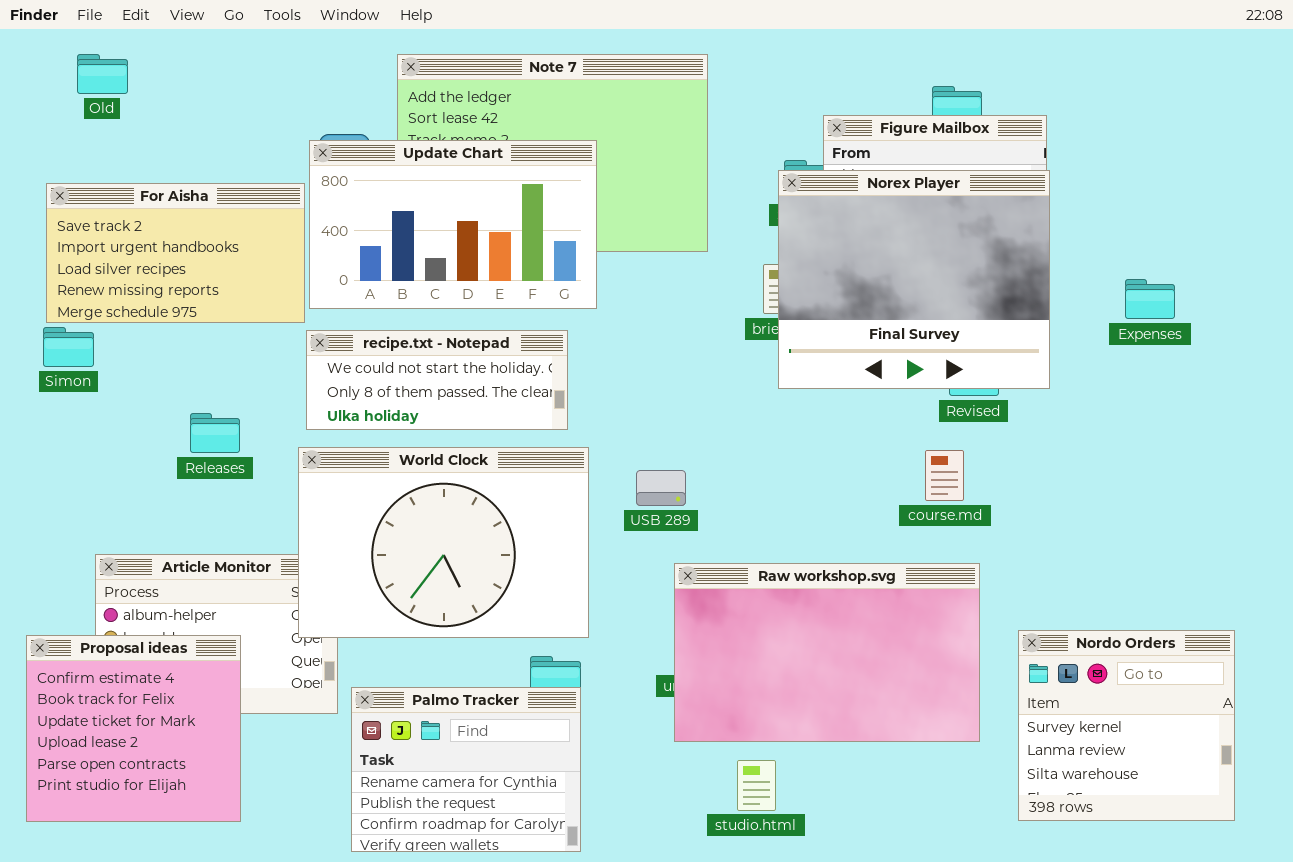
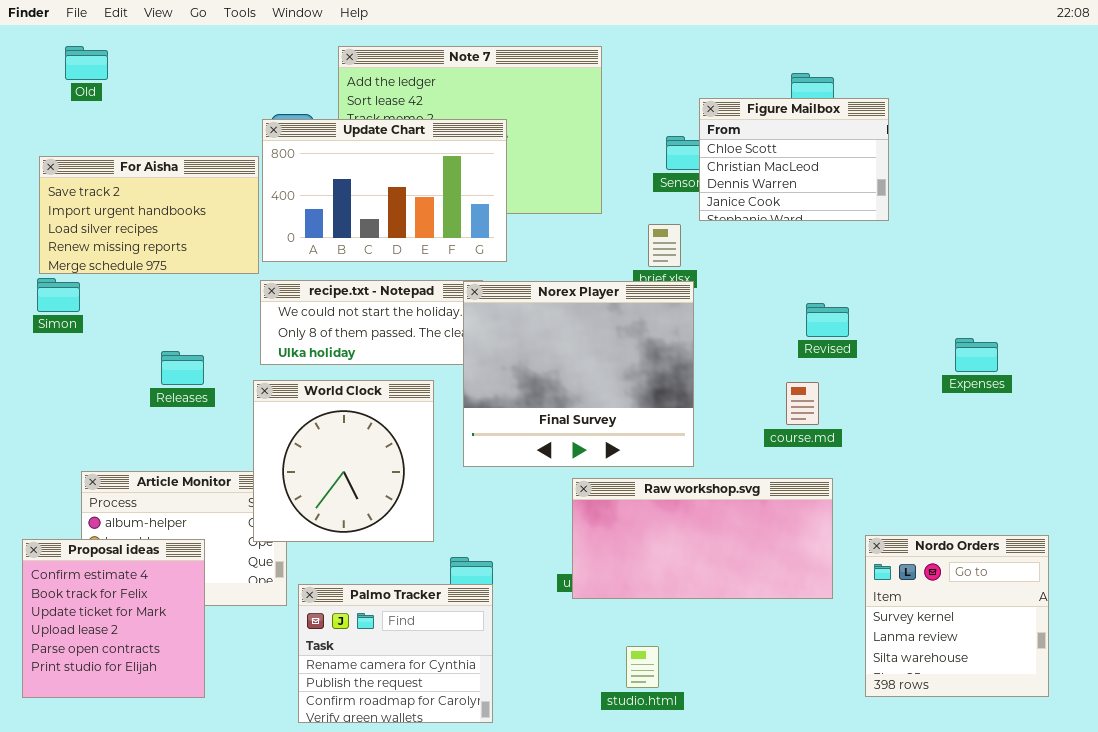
Norex Player: [778,170,1050,389] -> [463,281,694,467], moved
Expenses: [1125,279,1175,319] -> [955,338,998,372], moved
World Clock: [298,447,589,638] -> [253,380,434,542], resized
Raw workshop.svg: [674,563,980,742] -> [572,478,833,599], resized

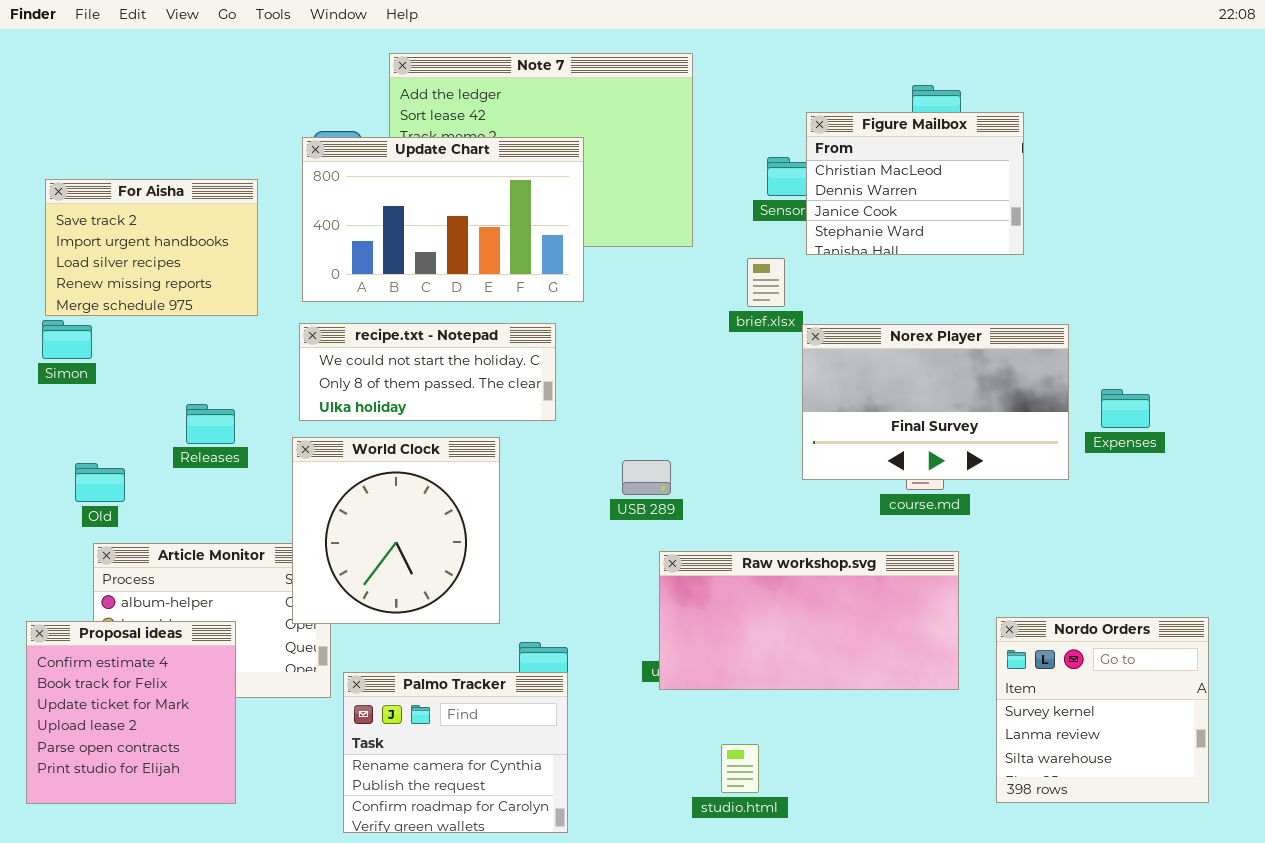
Old: [65,46,108,80] -> [75,463,125,502], moved
Figure Mailbox: [699,98,889,221] -> [806,112,1024,255], scrolled down 1 row
For Aisha: [39,156,259,274] -> [45,179,258,316], resized
Norex Player: [463,281,694,467] -> [802,324,1069,480], moved, resized

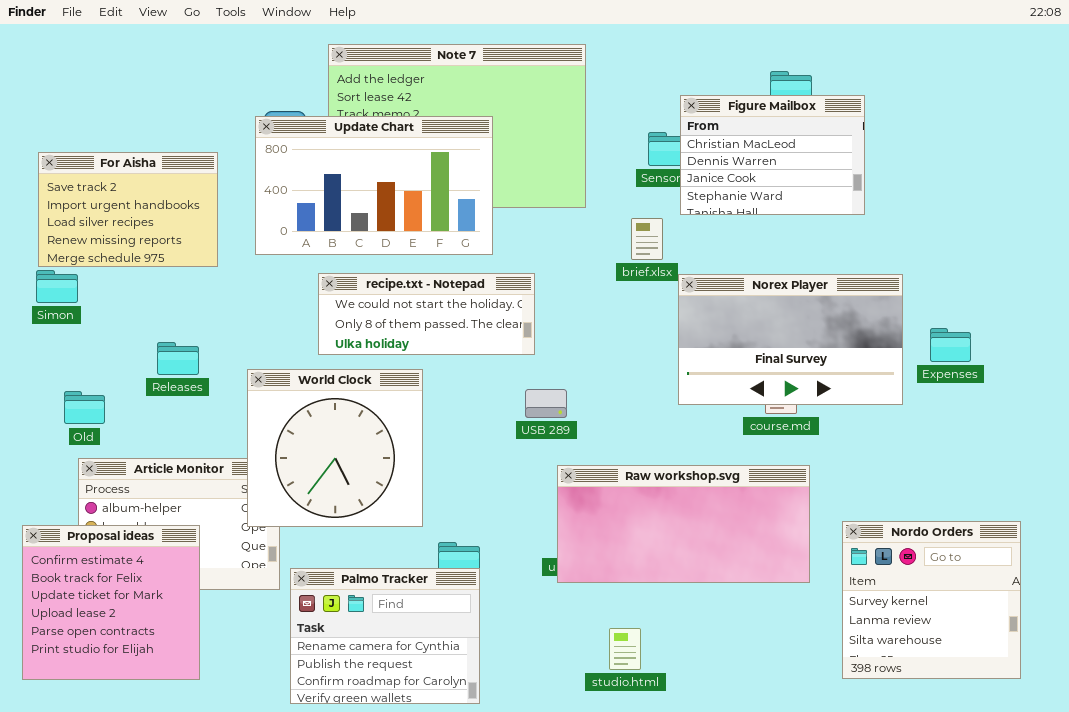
recipe.txt - Notepad: [299,323,556,421] -> [318,273,535,355], moved

